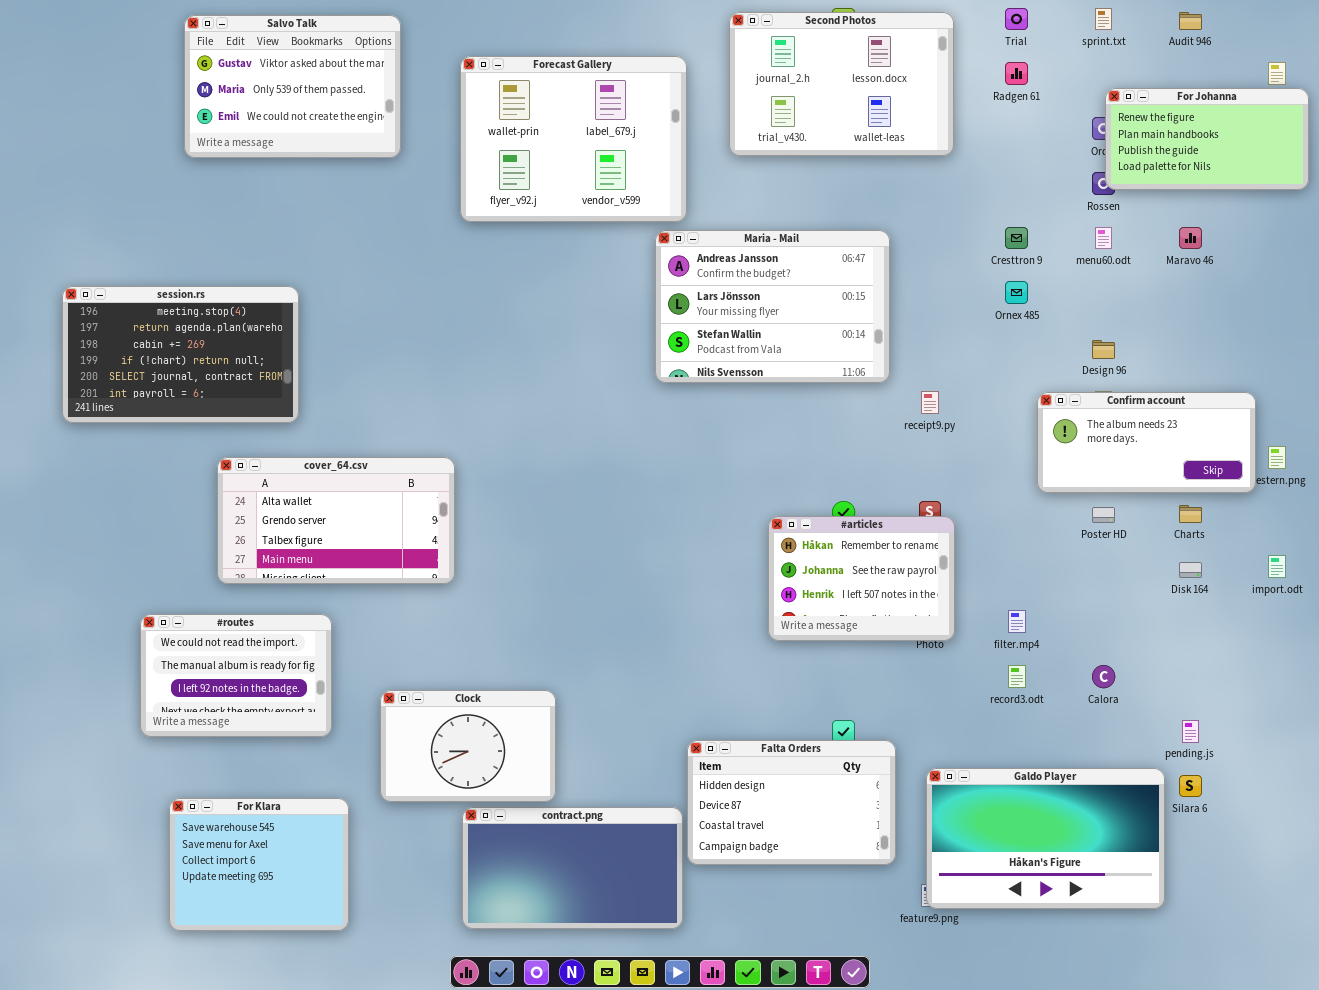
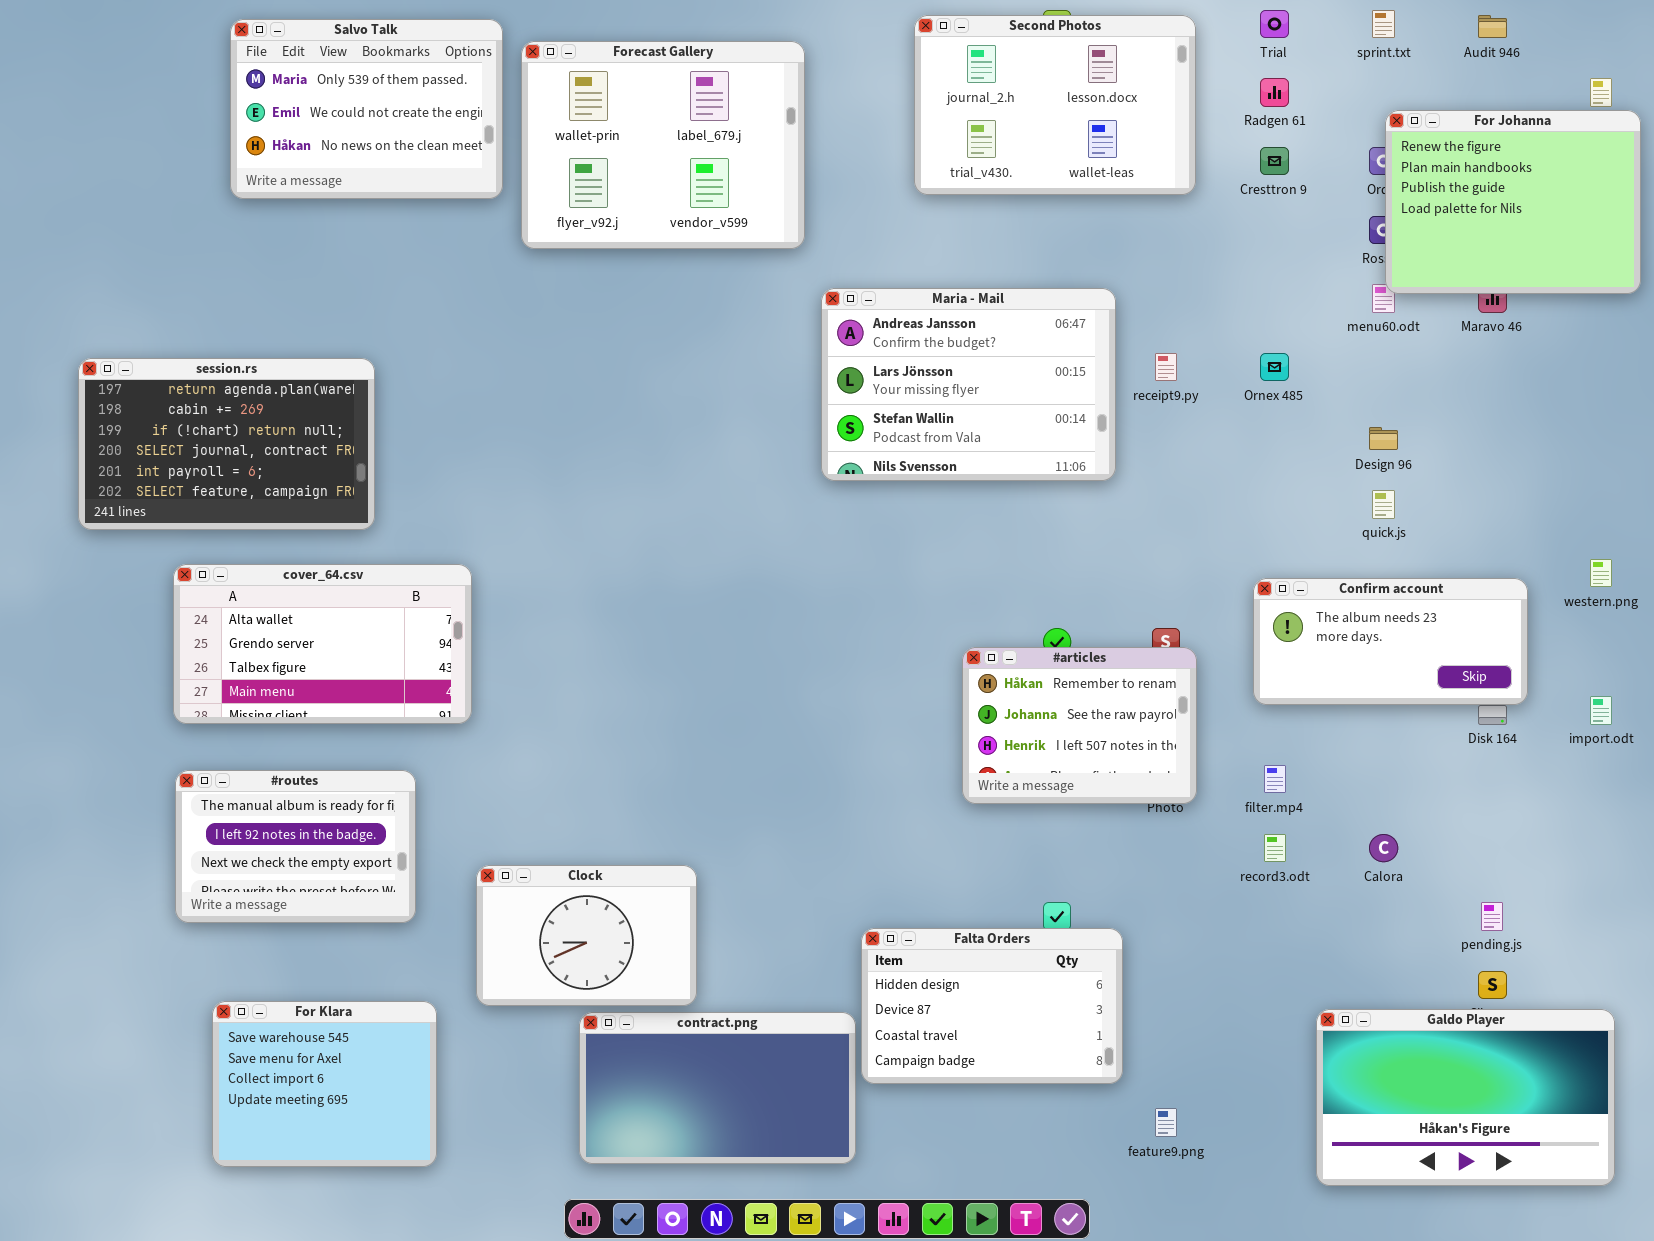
Salvo Talk: [184,15,401,158] -> [230,19,503,199], scrolled down 1 row
Forecast Gallery: [460,56,687,222] -> [521,41,805,249], moved
For Johanna: [1105,88,1309,190] -> [1385,110,1641,294], resized
Cresttron 9: [1005,227,1028,249] -> [1260,147,1289,175], moved
session.rs: [62,286,299,423] -> [78,358,375,530], scrolled down 1 row
receipt9.py: [921,391,939,414] -> [1155,353,1177,381], moved
Confirm account: [1037,392,1256,493] -> [1253,578,1528,705], moved
cover_64.csv: [217,457,455,584] -> [173,564,472,724], moved
#routes: [140,614,332,737] -> [175,770,416,923], scrolled down 1 row
Galdo Player: [926,768,1165,909] -> [1316,1009,1615,1186], moved

